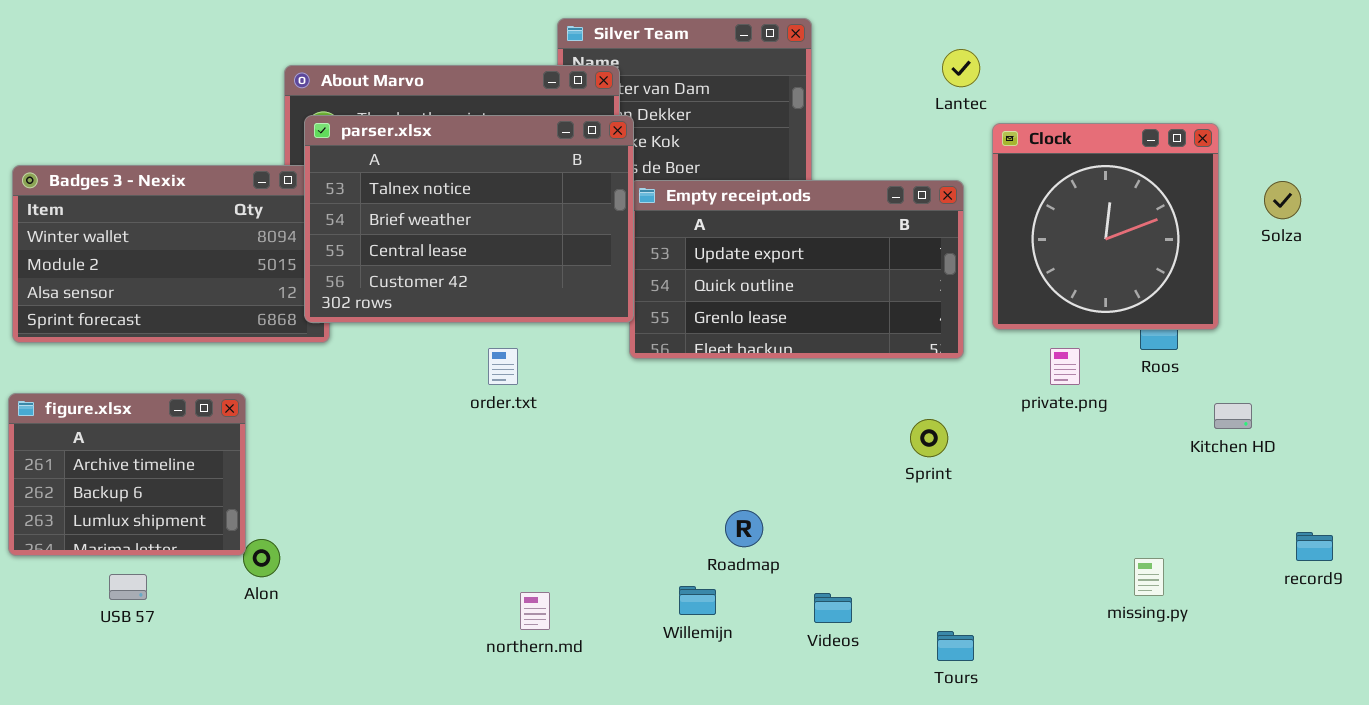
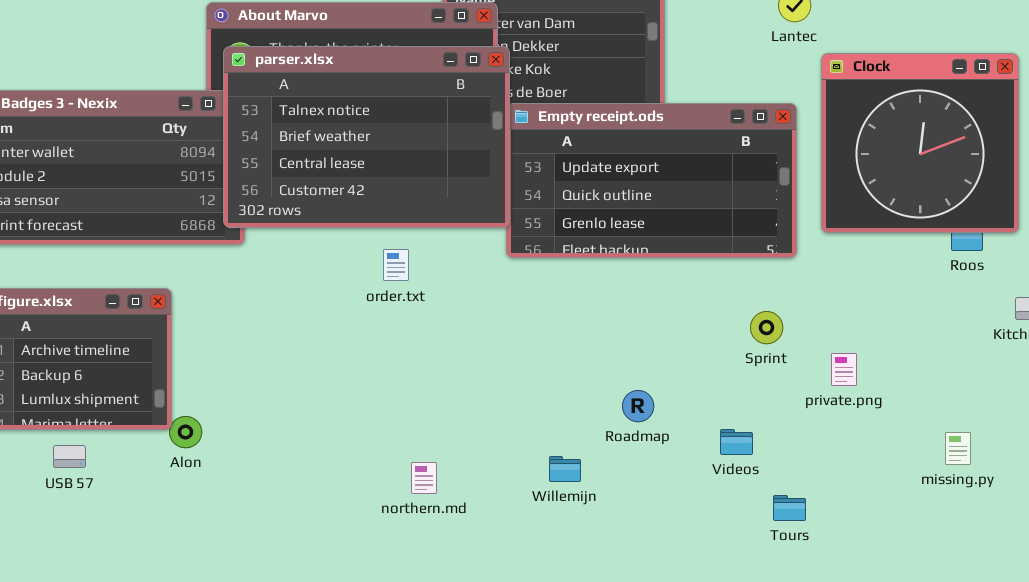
private.png: [1050,348,1080,385] -> [831,353,857,386], moved
Roadmap: [725,510,763,547] -> [622,390,654,422], moved
Videos: [814,593,852,623] -> [720,429,753,455], moved

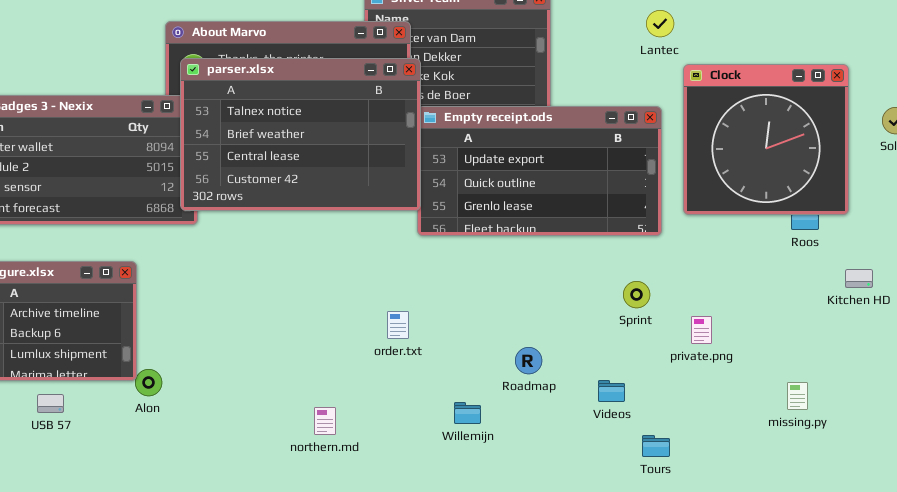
order.txt: [383,249,409,281] -> [387,311,409,339], moved
northern.md: [411,462,437,494] -> [314,407,336,435], moved

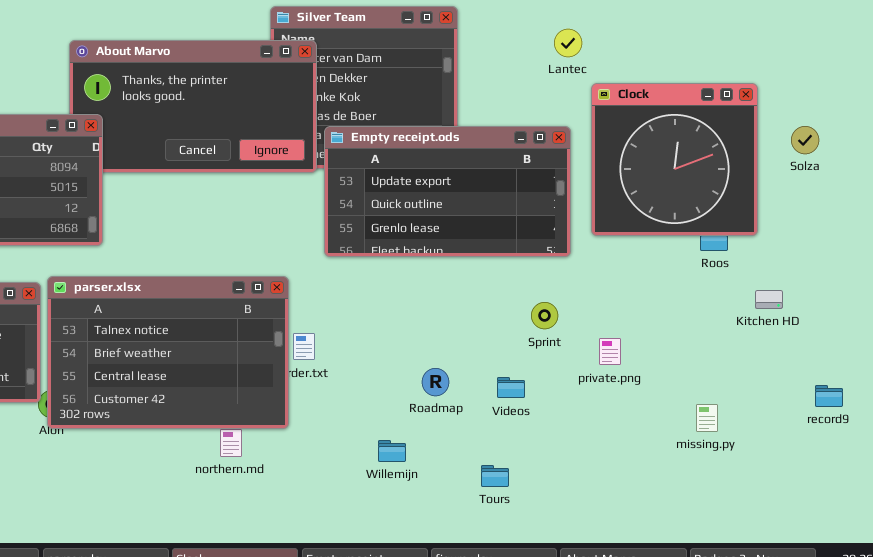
parser.xlsx: [180,58,421,211] -> [47,276,289,429], moved
Videos: [598,380,625,402] -> [497,377,525,398], moved
Willemijn: [454,402,481,424] -> [378,440,406,462], moved
Tours: [642,435,670,457] -> [481,465,509,487], moved

